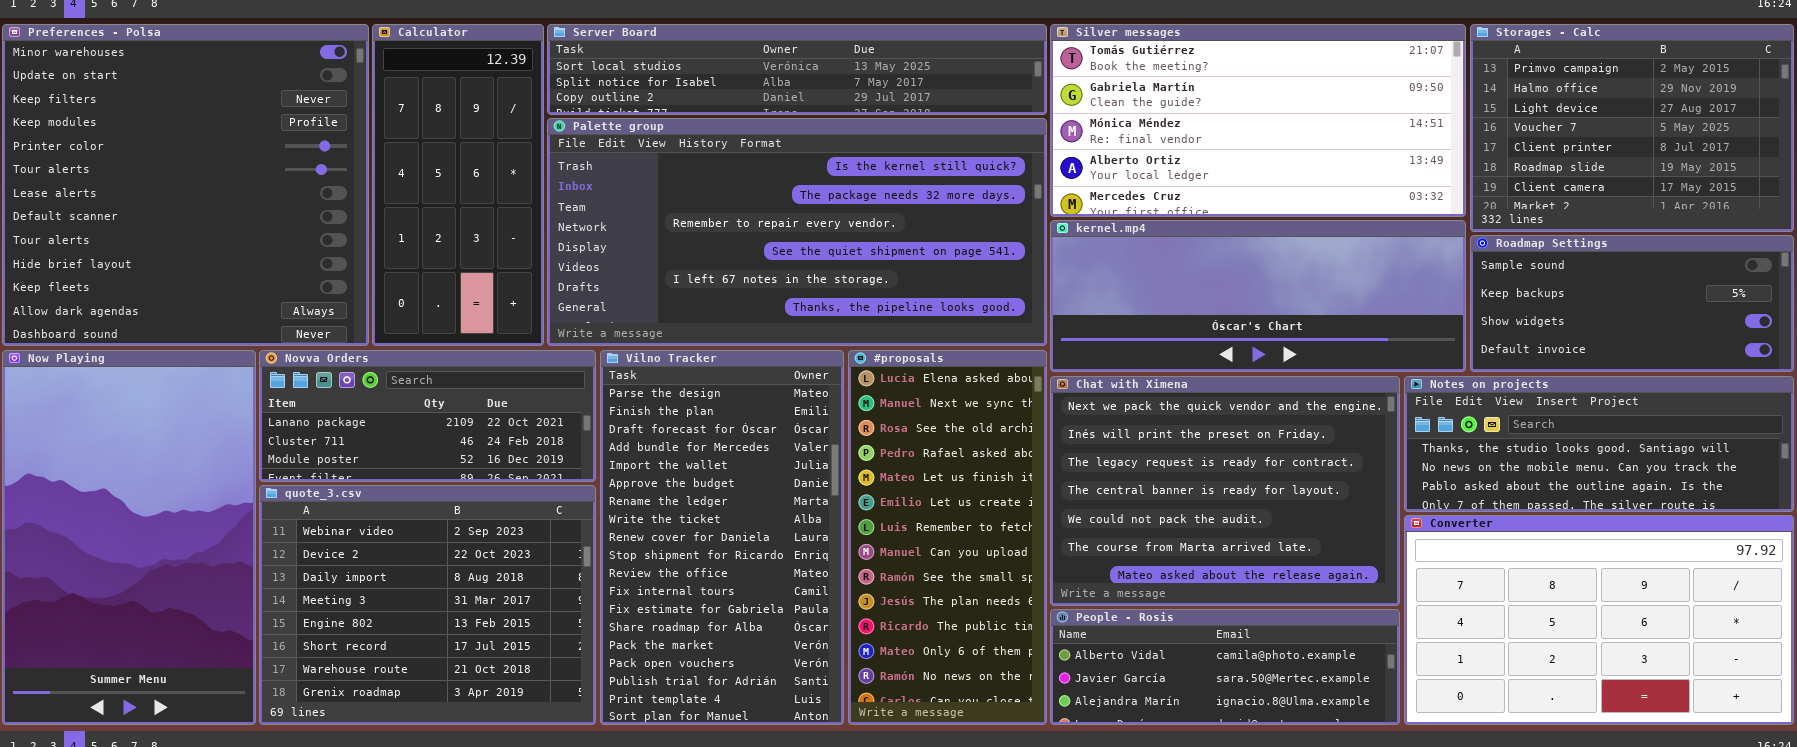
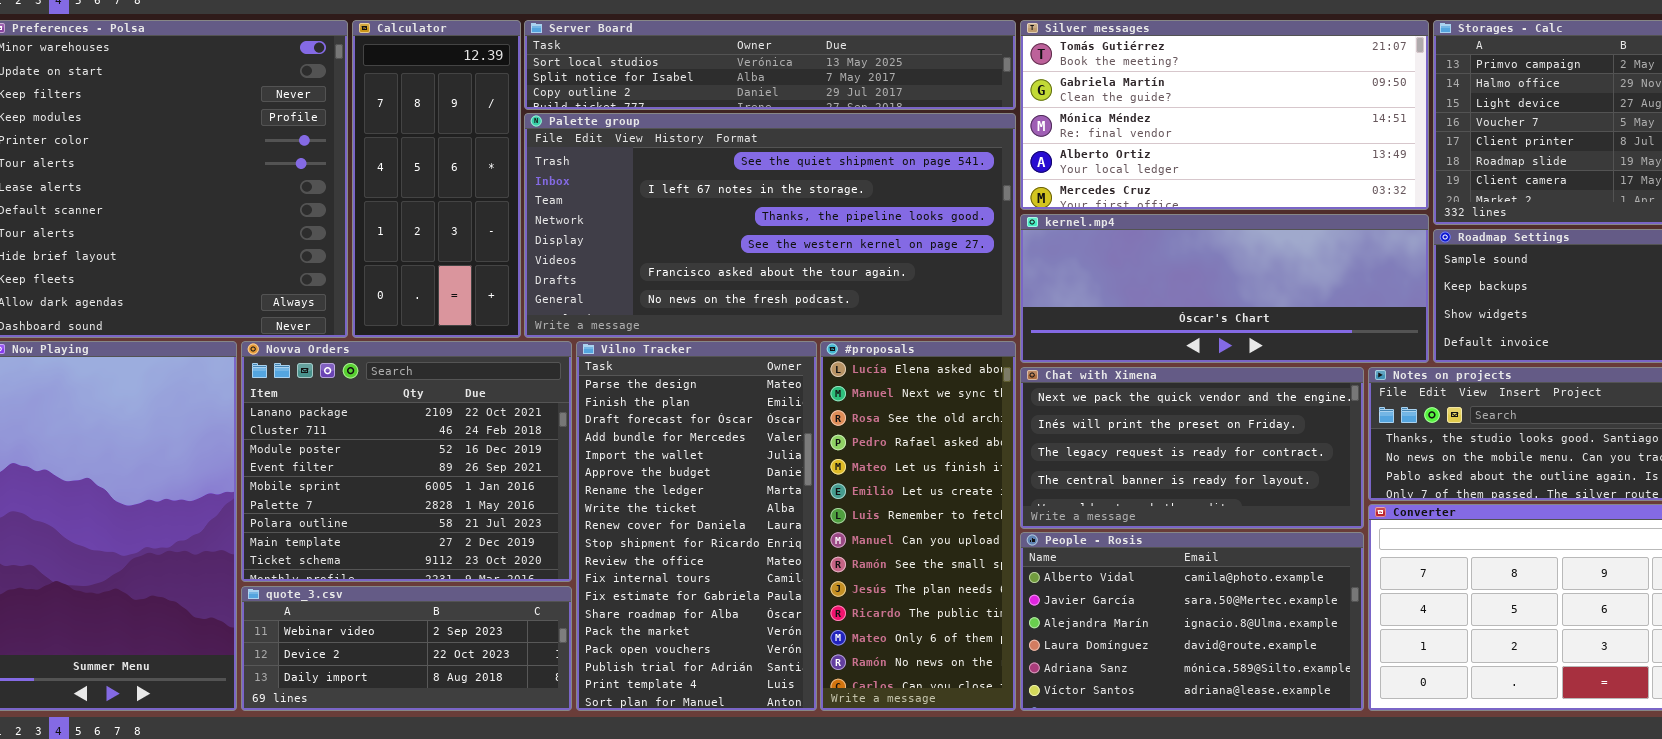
Palette group: [547,118,1047,346] -> [524,113,1016,338], scrolled down 3 rows
Novva Orders: [259,350,596,482] -> [241,341,572,582], resized
Chat with Ximena: [1050,376,1400,606] -> [1020,367,1364,529], resized
quote_3.csv: [259,485,596,725] -> [241,586,572,711], resized
People - Rosis: [1050,609,1400,725] -> [1020,532,1364,711], resized

